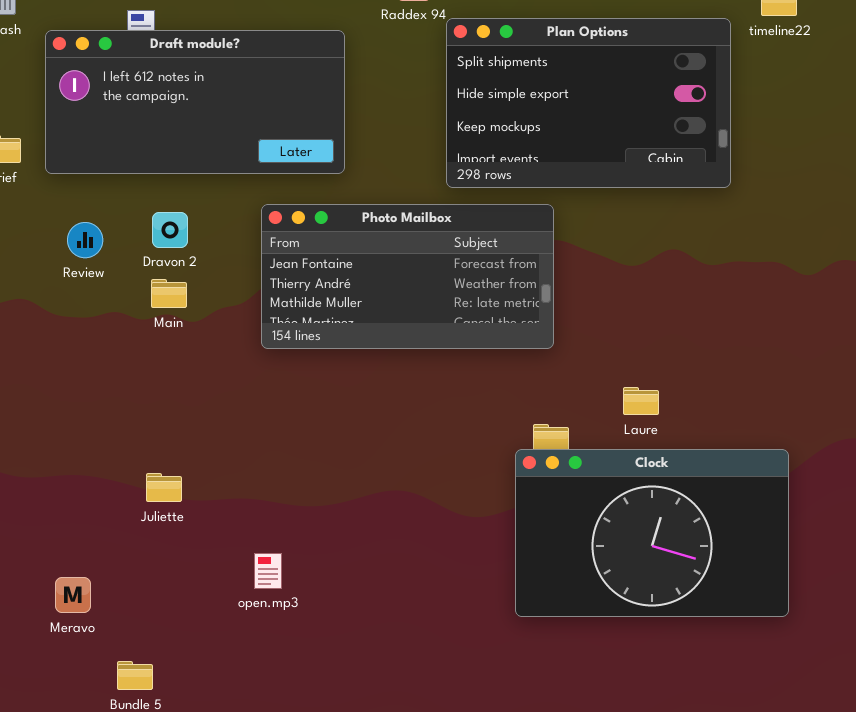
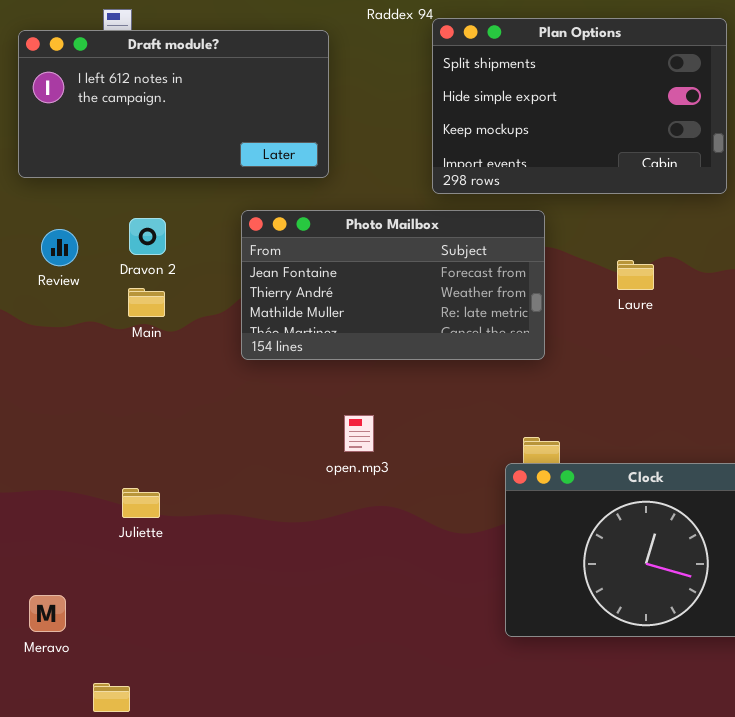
Laure: [623,387,659,415] -> [617,260,654,290], moved
open.mp3: [254,553,282,589] -> [344,415,374,452], moved

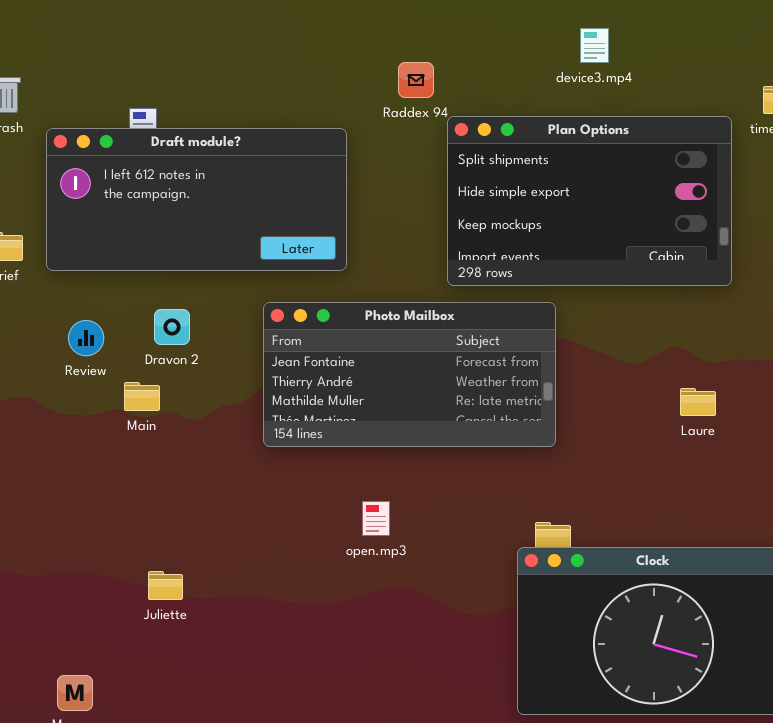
Laure: [617,260,654,290] -> [680,388,716,416], moved
Main: [128,288,165,317] -> [124,382,160,411], moved

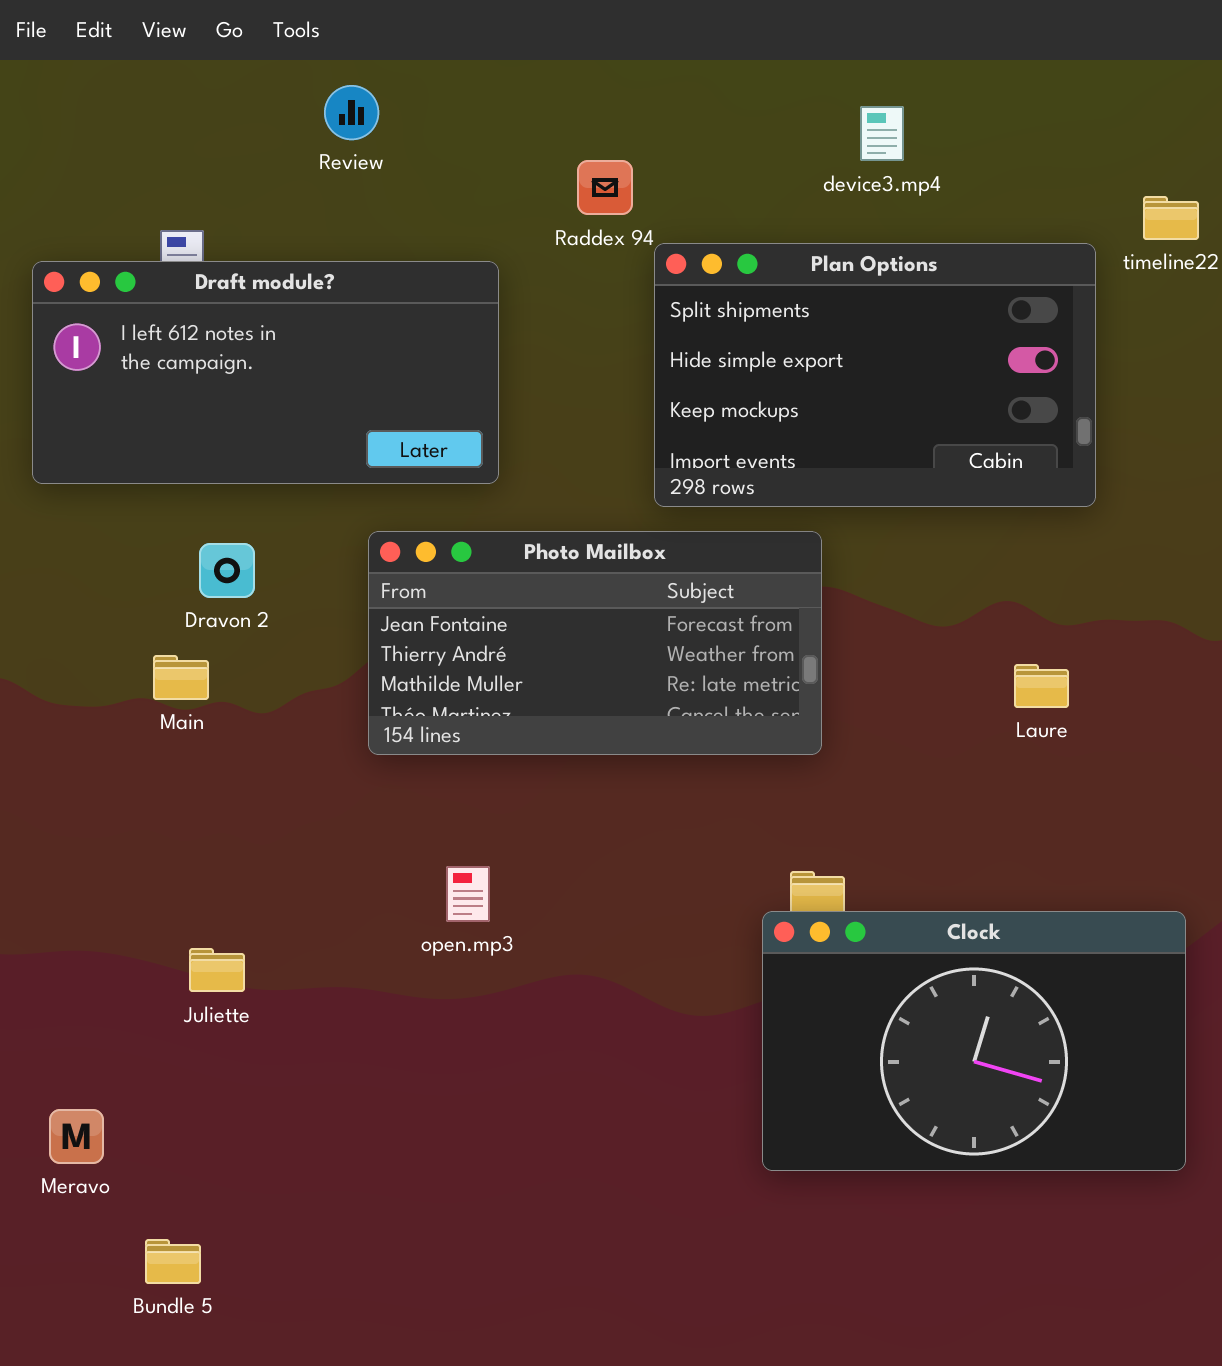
Review: [68,320,104,356] -> [324,85,379,140], moved
open.mp3: [362,501,390,536] -> [446,866,490,922], moved

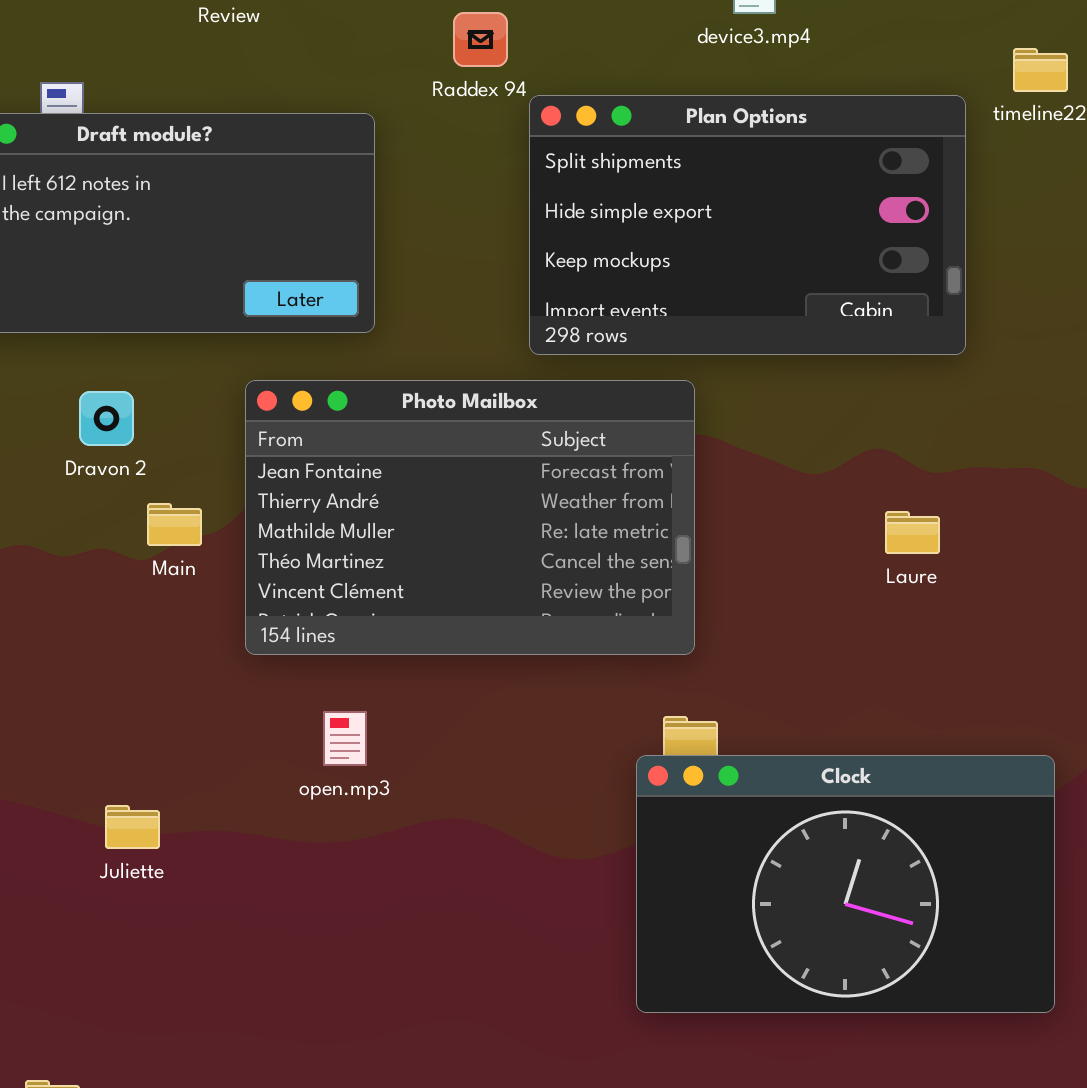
Photo Mailbox: [368,531,822,755] -> [245,380,695,655], resized
Main: [153,655,209,700] -> [147,503,202,546], moved
Juliette: [189,948,245,992] -> [105,805,160,849], moved

